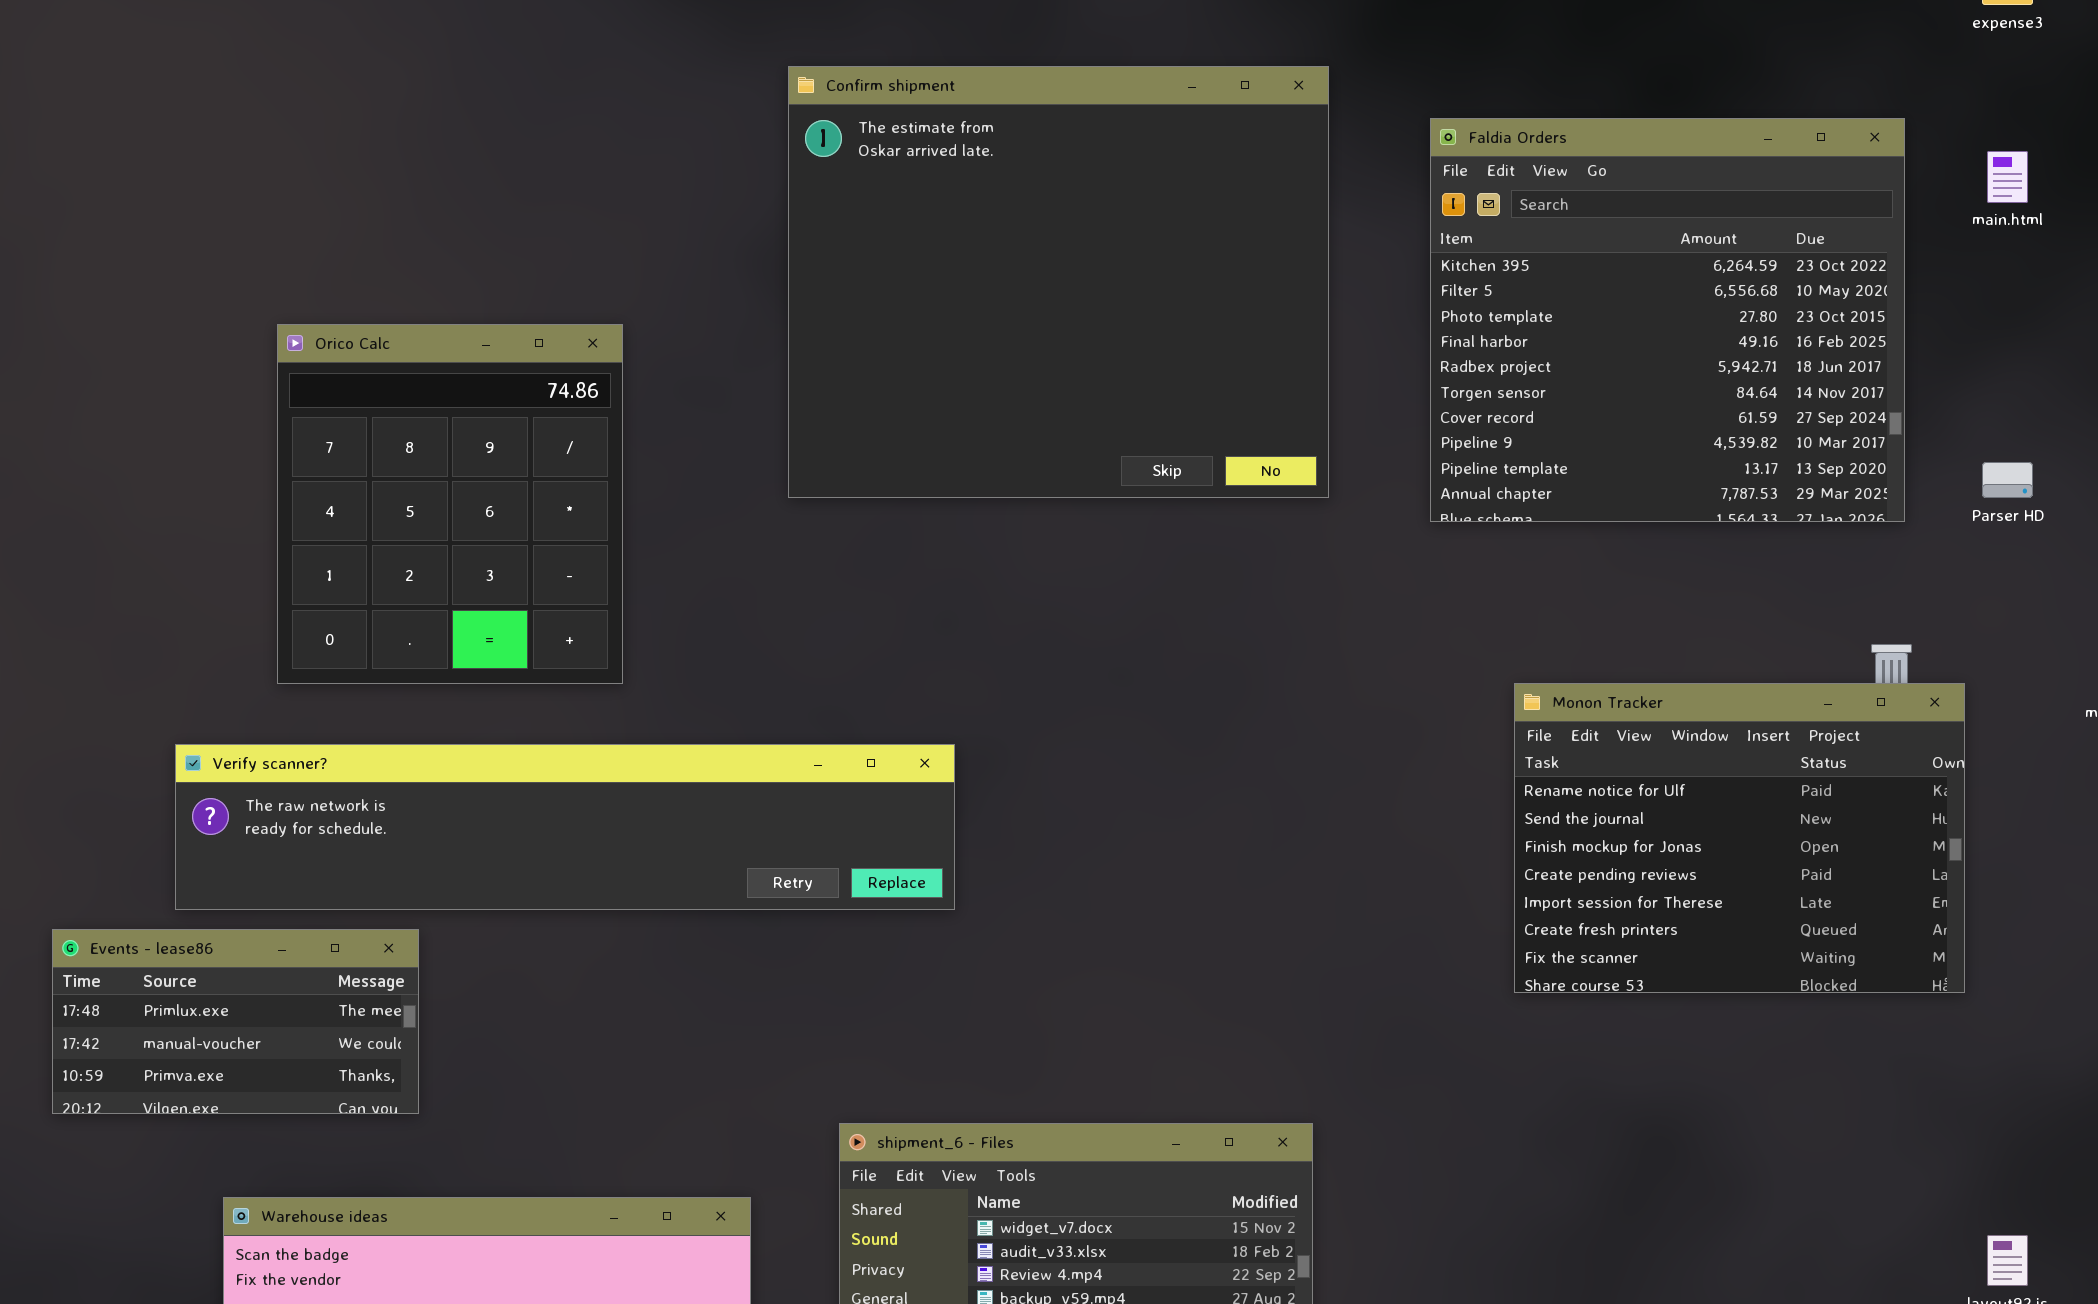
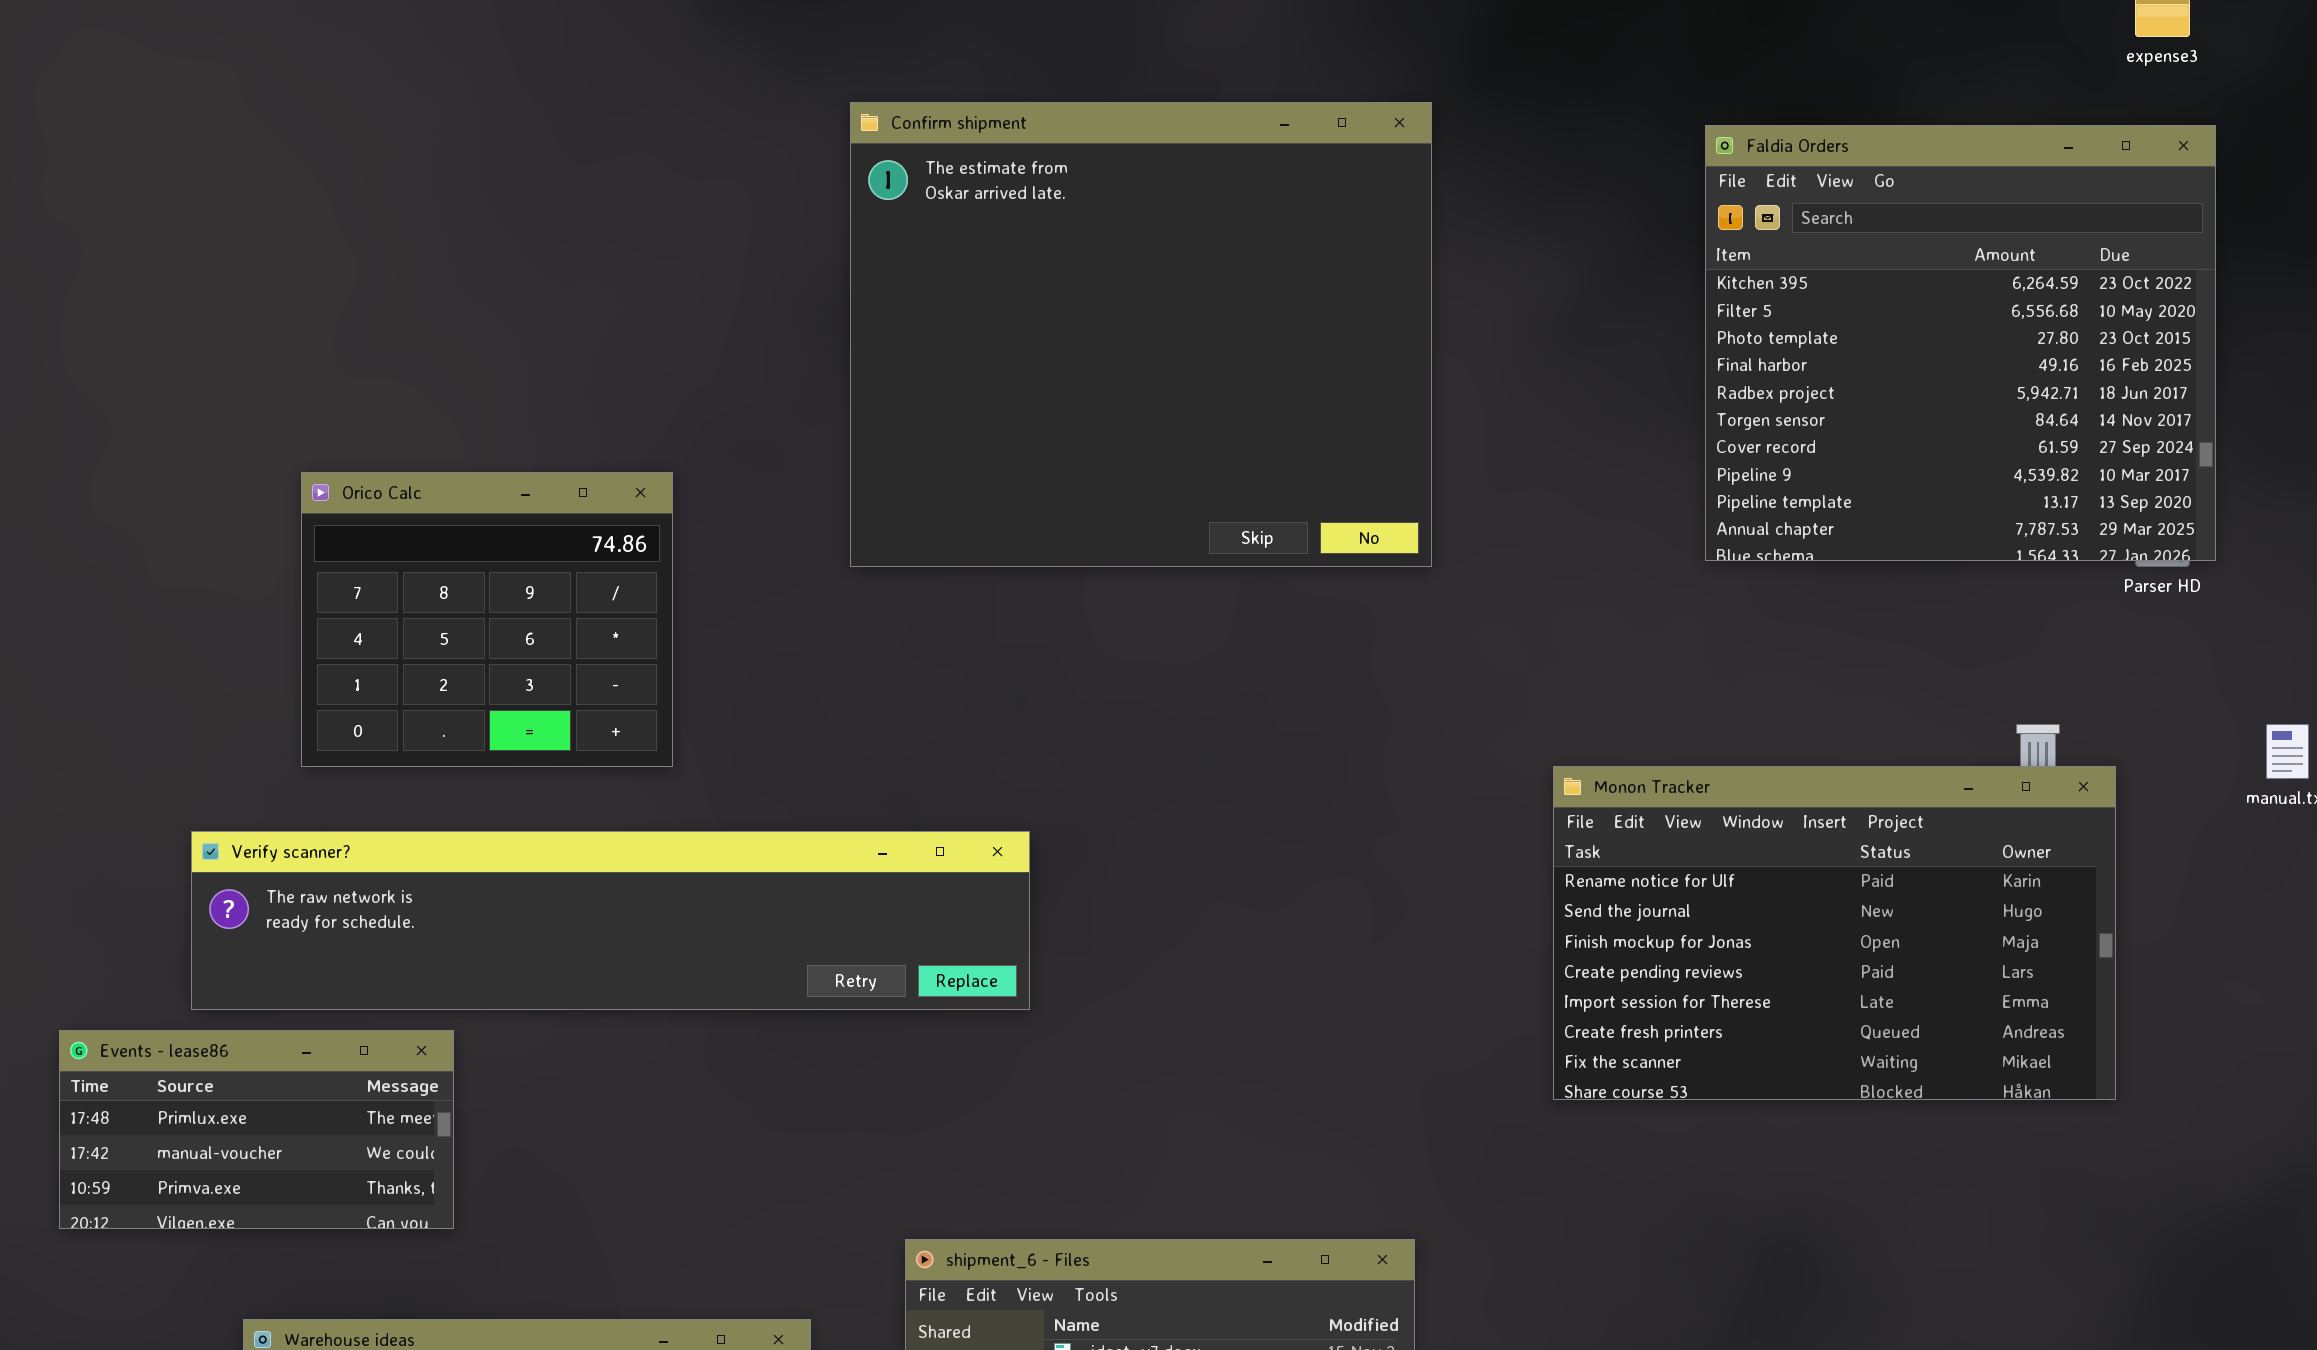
Faldia Orders: [1430,118,1905,522] -> [1705,125,2216,561], moved
Orico Calc: [277,324,623,684] -> [301,472,673,767], resized
Monon Tracker: [1514,683,1965,993] -> [1553,766,2116,1100], resized

